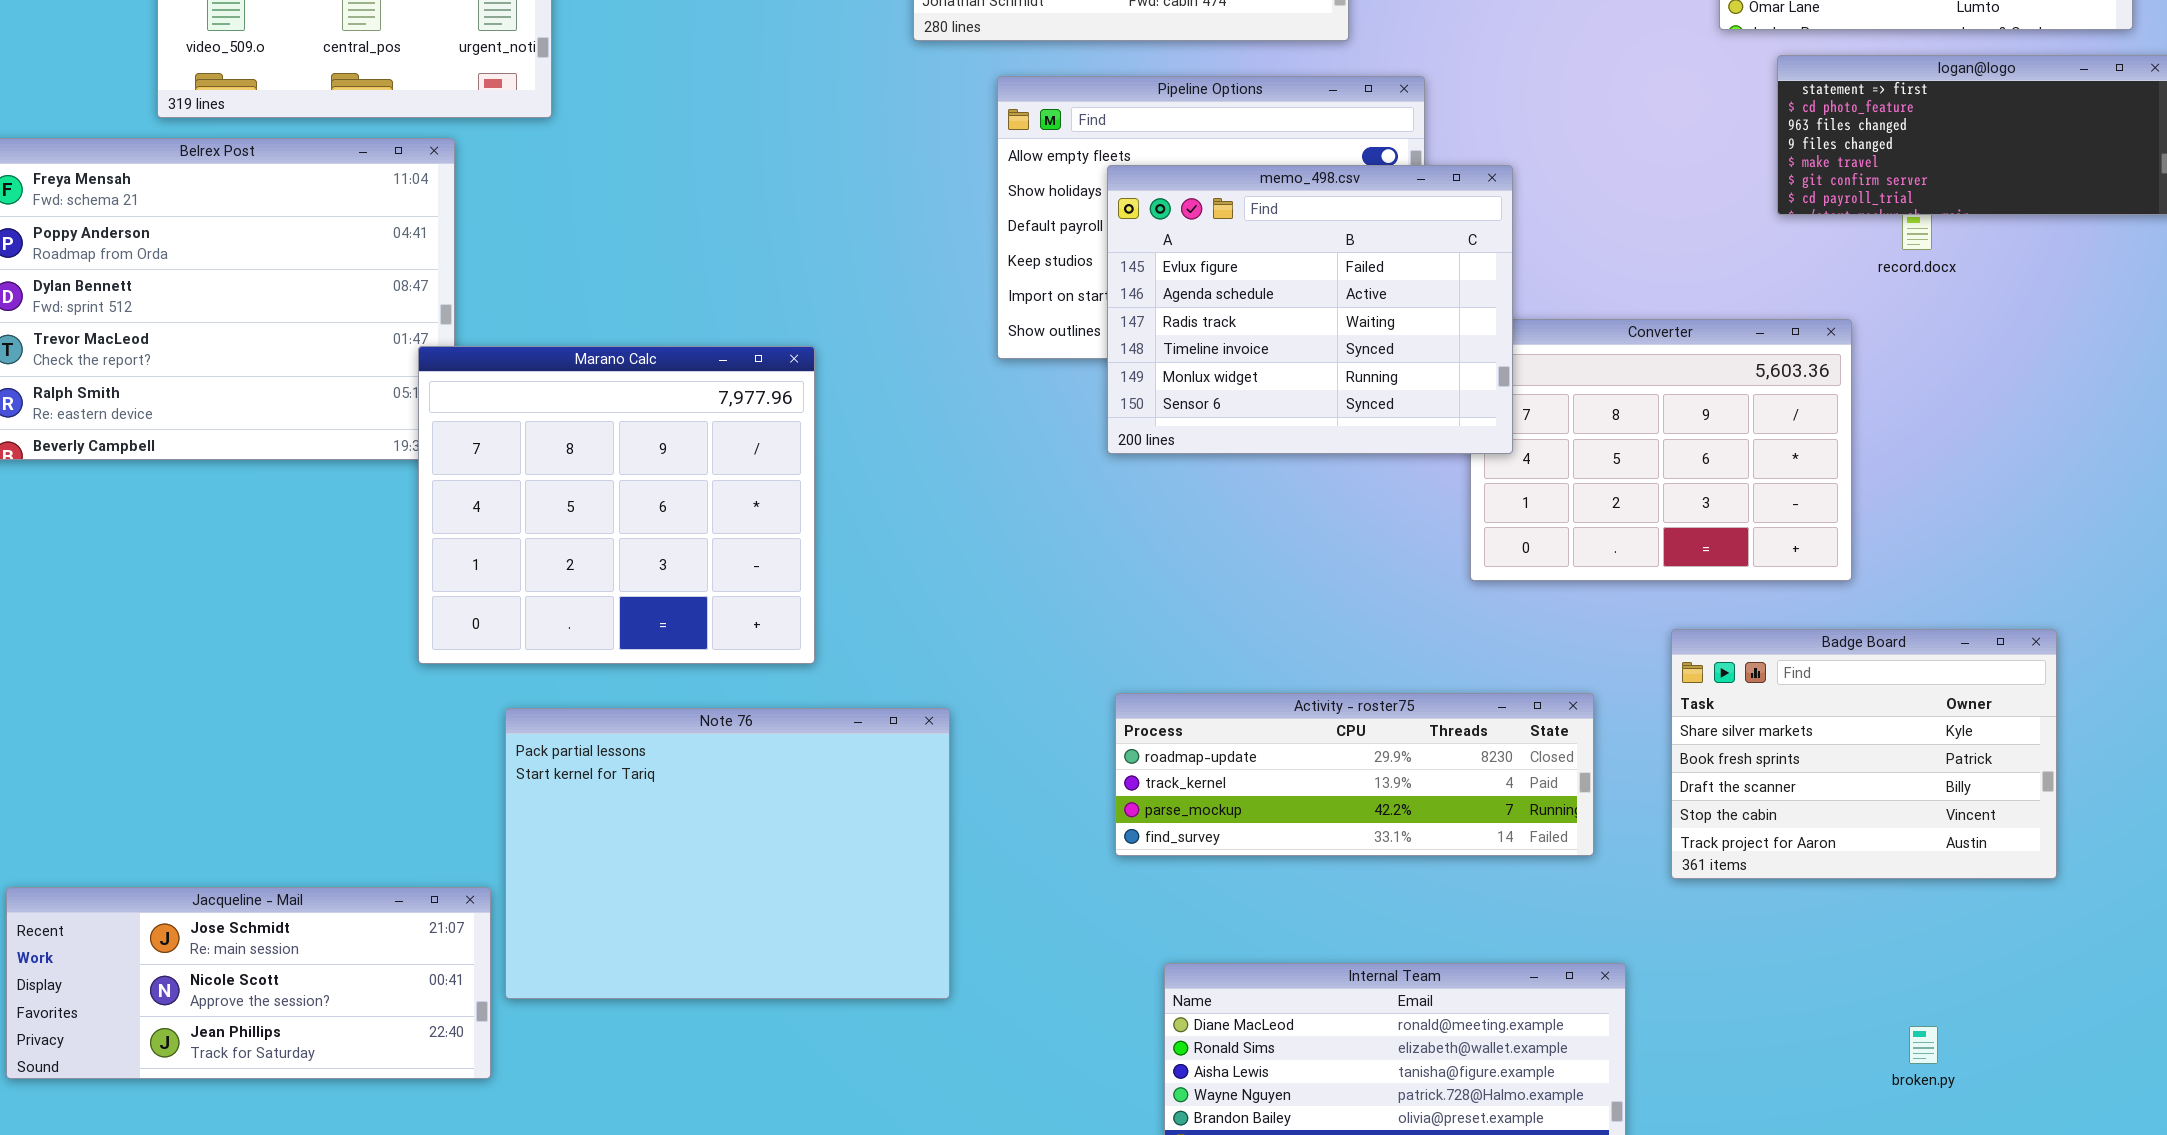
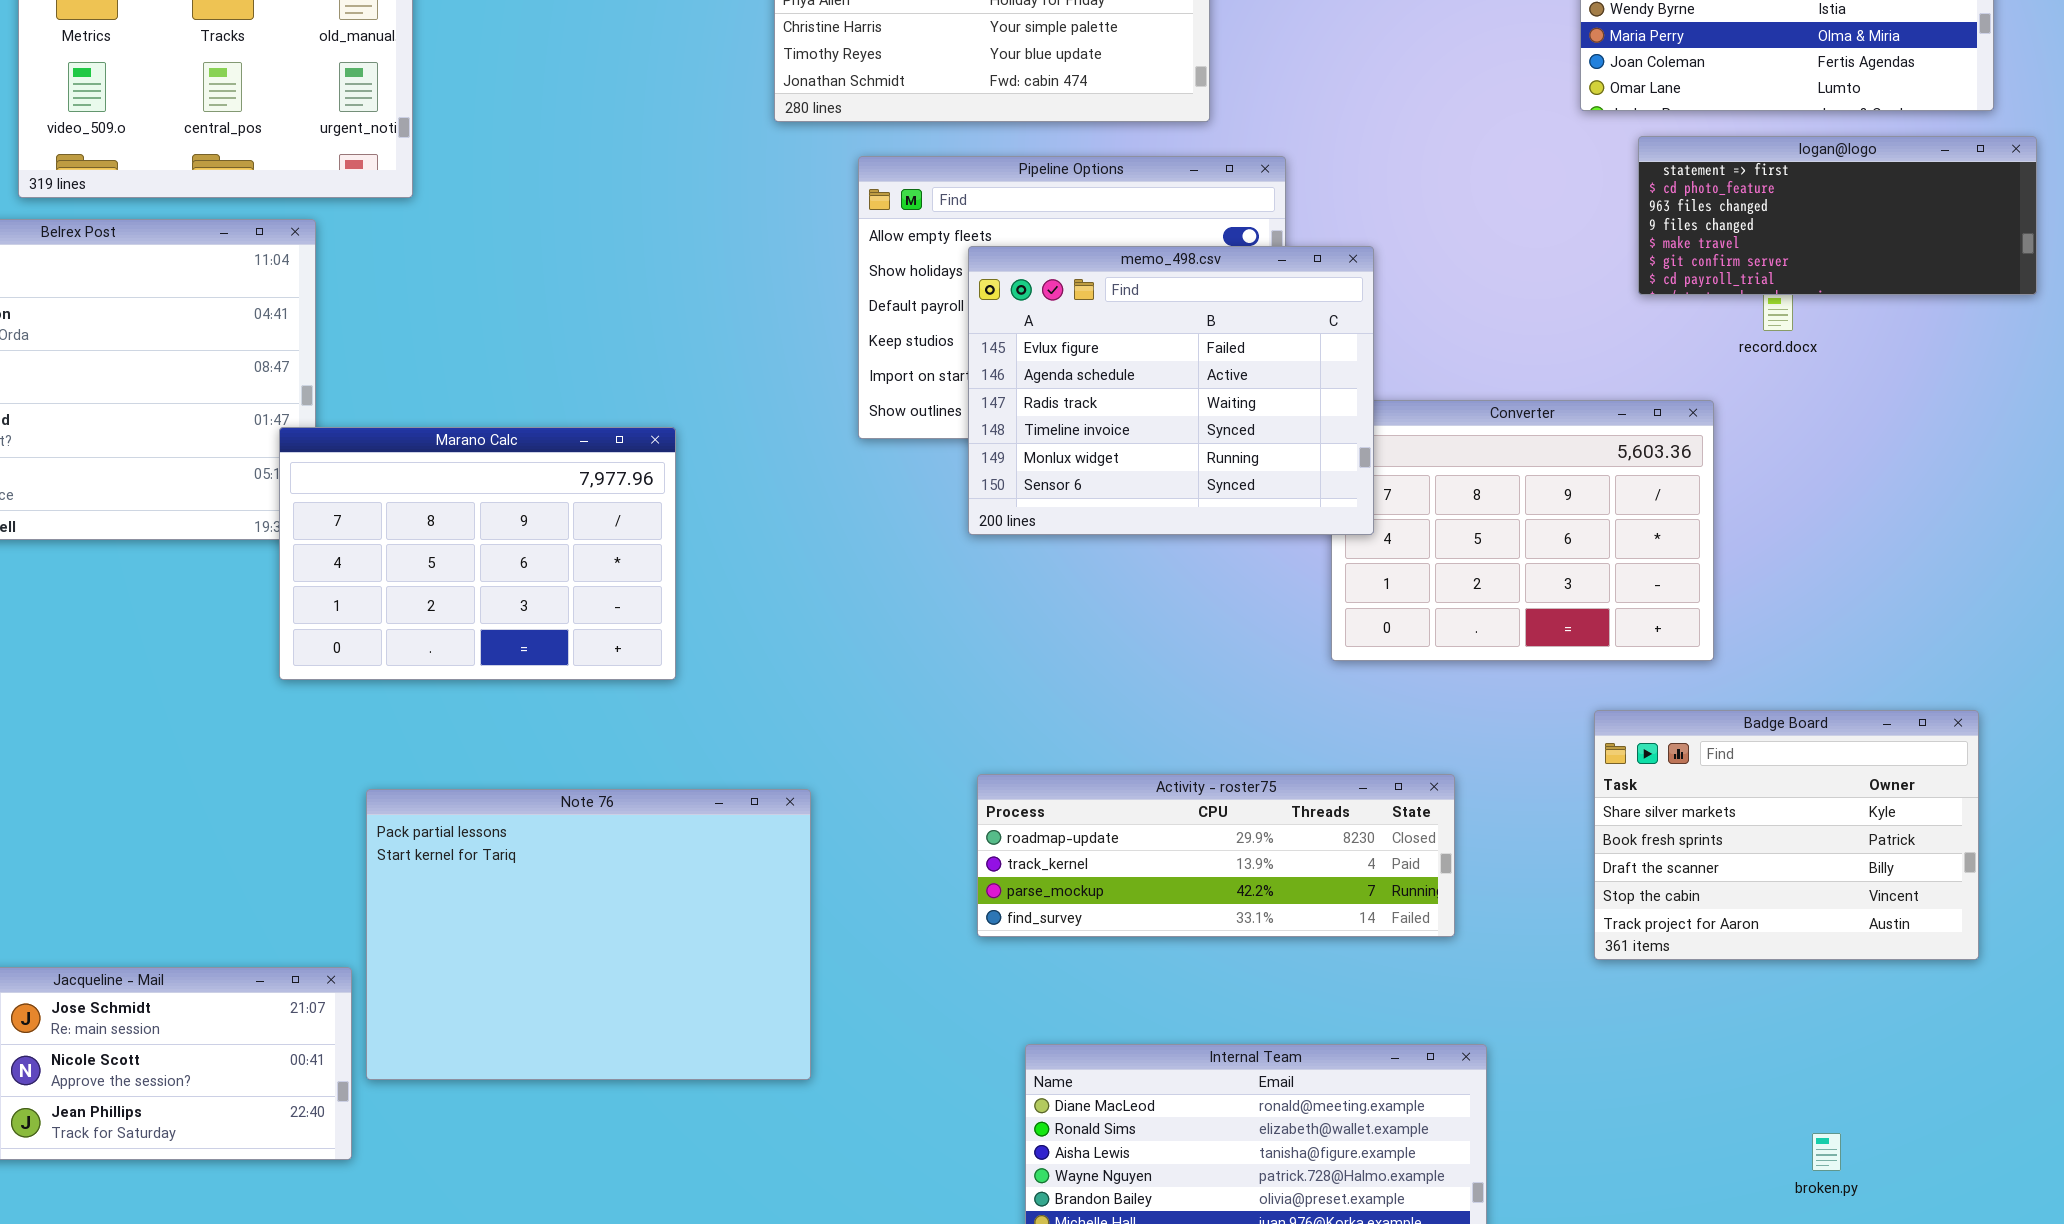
Marano Calc: [418,346,815,664] -> [279,427,676,680], resized
Badge Board: [1671,629,2057,879] -> [1594,710,1979,960], moved
broken.py: [1909,1026,1938,1064] -> [1812,1133,1841,1171], moved

